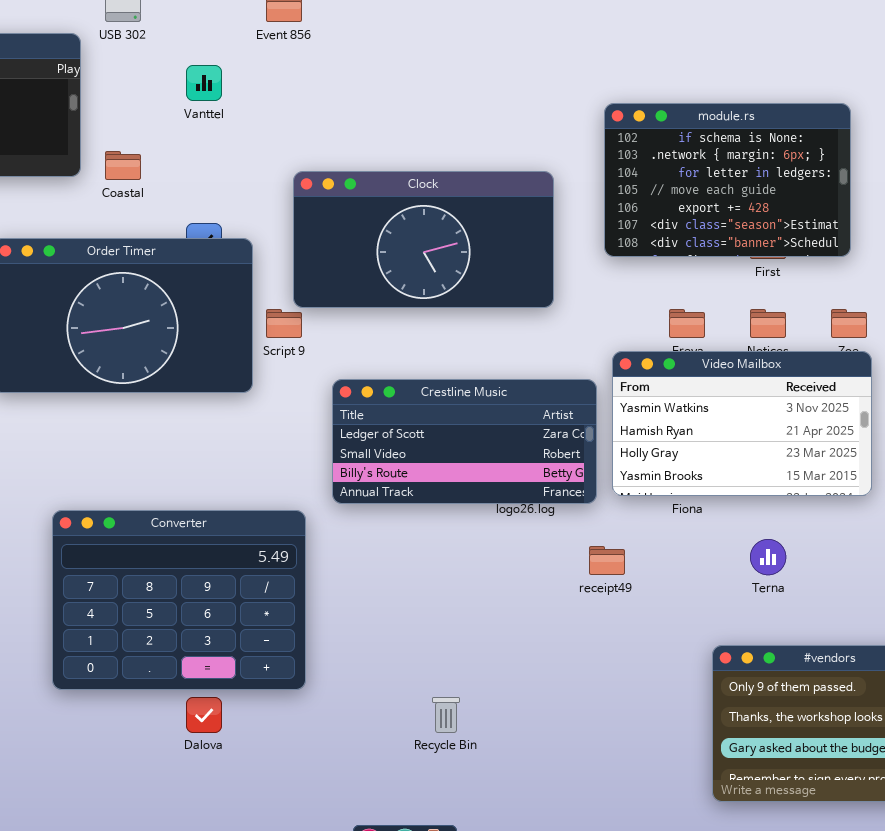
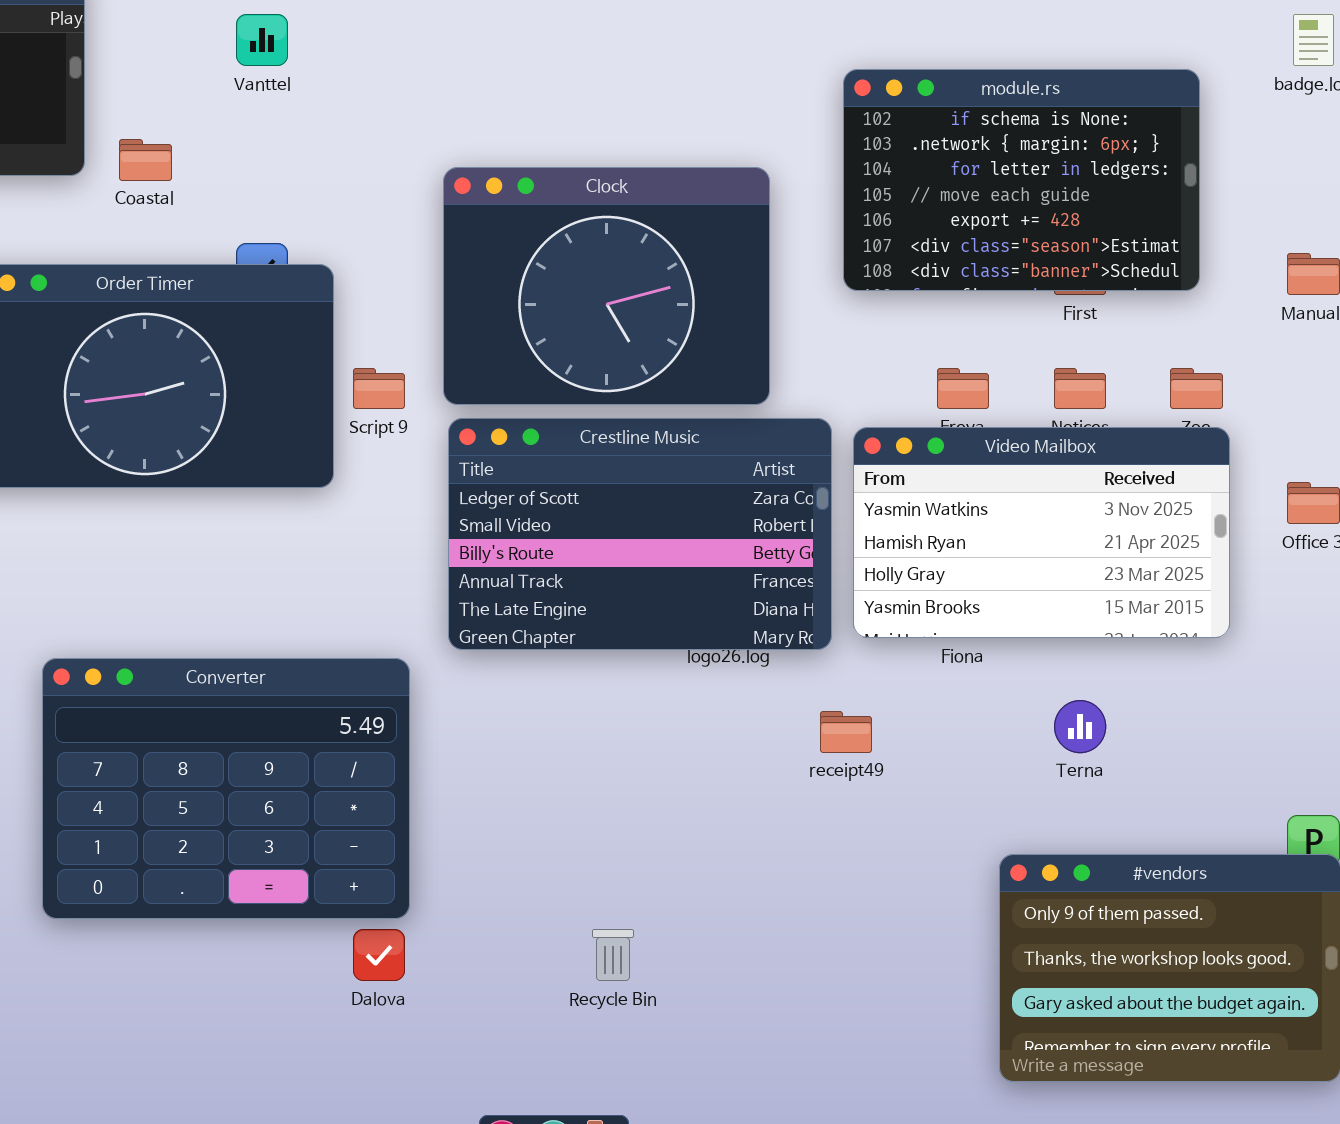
Clock: [293,171,554,308] -> [443,167,770,405], resized
Crestline Music: [332,379,597,504] -> [448,418,832,650], resized
Dalova: [186,697,222,733] -> [353,929,405,981], moved

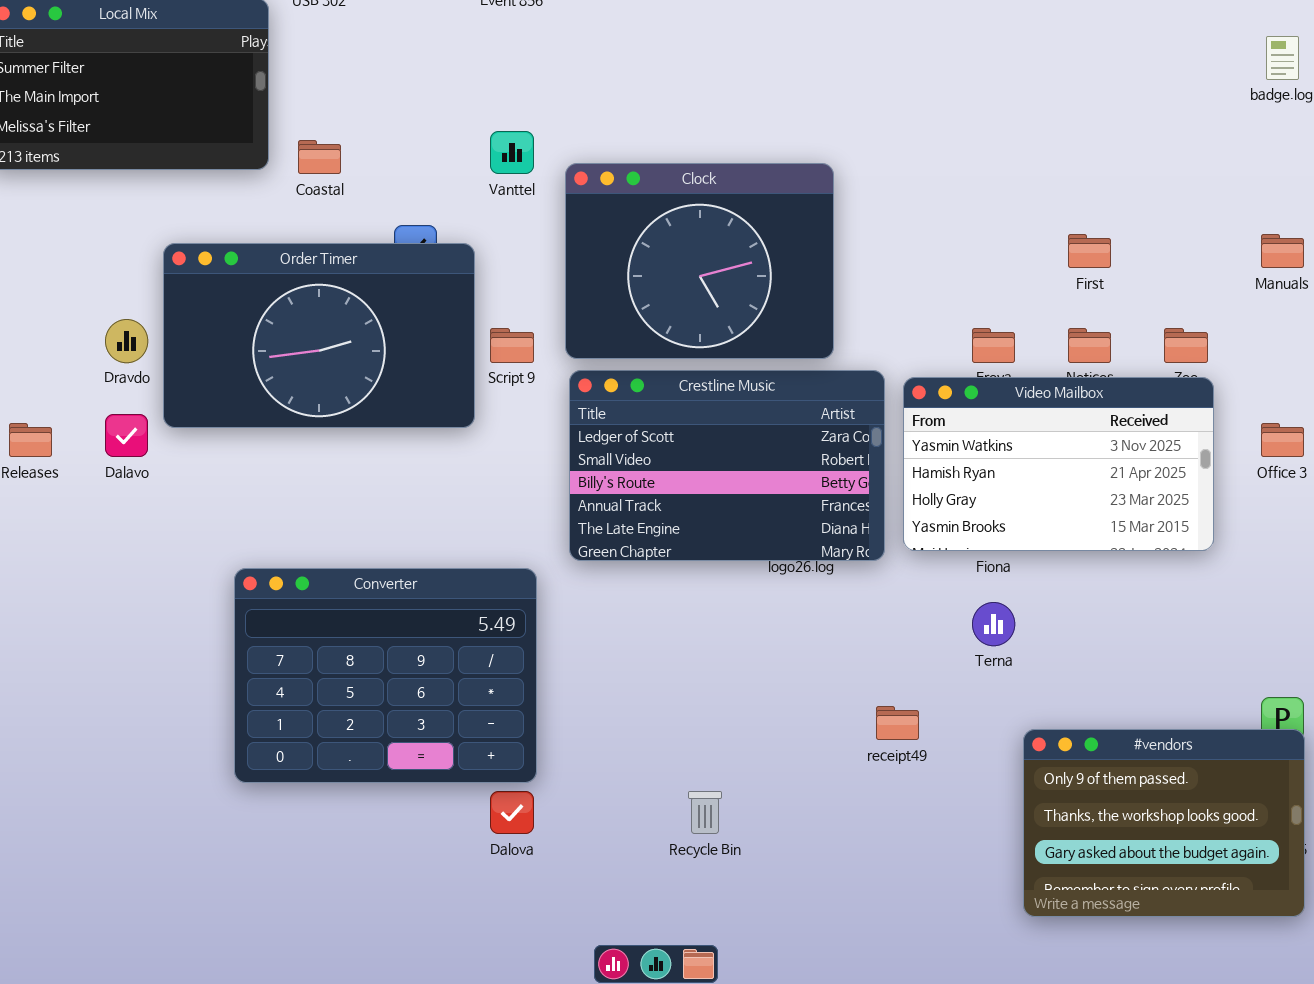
Vanttel: [236,14,288,66] -> [490,131,534,174], moved
module.rs: [843,69,1200,291] -> none, closed
Terna: [1054,700,1106,753] -> [972,602,1015,646], moved
receipt49: [820,711,872,753] -> [876,706,919,740], moved

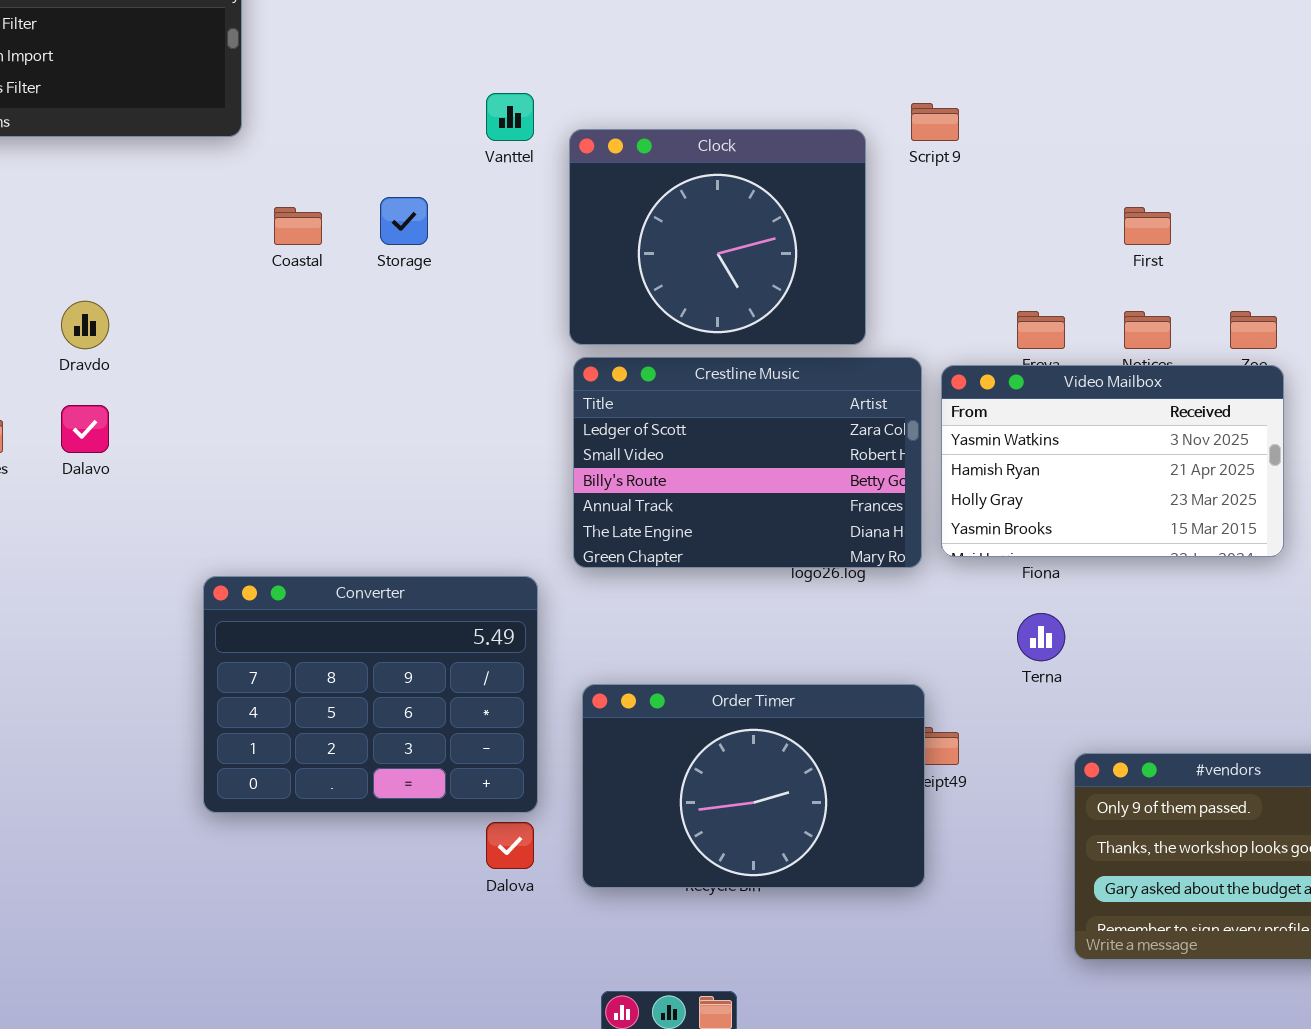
Coastal: [298,140,341,174] -> [274,207,322,245], moved
Order Timer: [163,243,475,428] -> [582,684,925,888], moved
Script 9: [490,328,534,363] -> [911,103,959,141], moved

